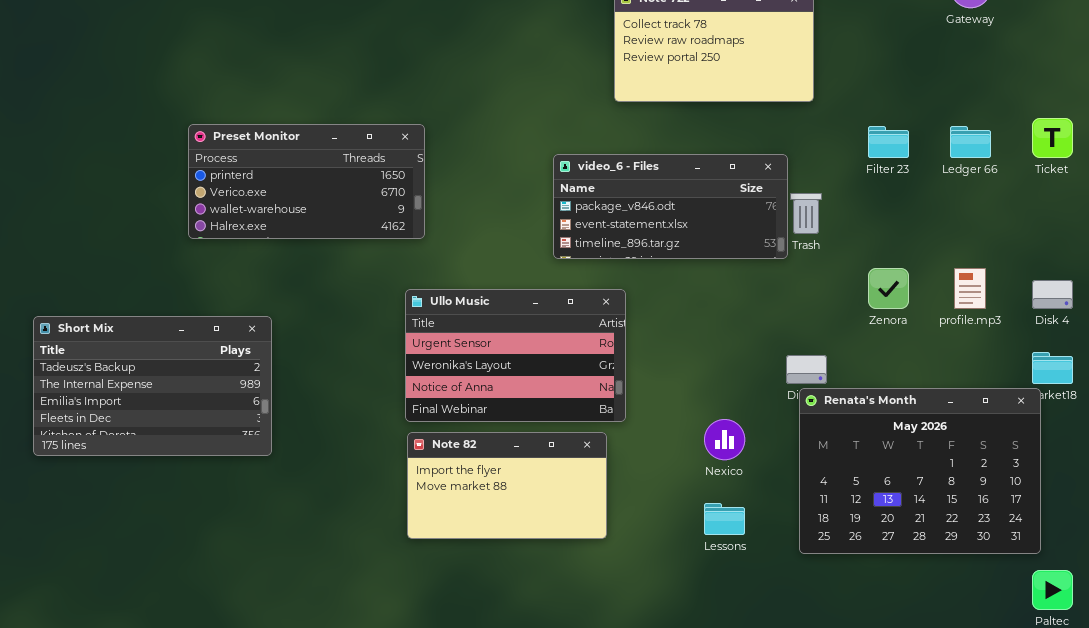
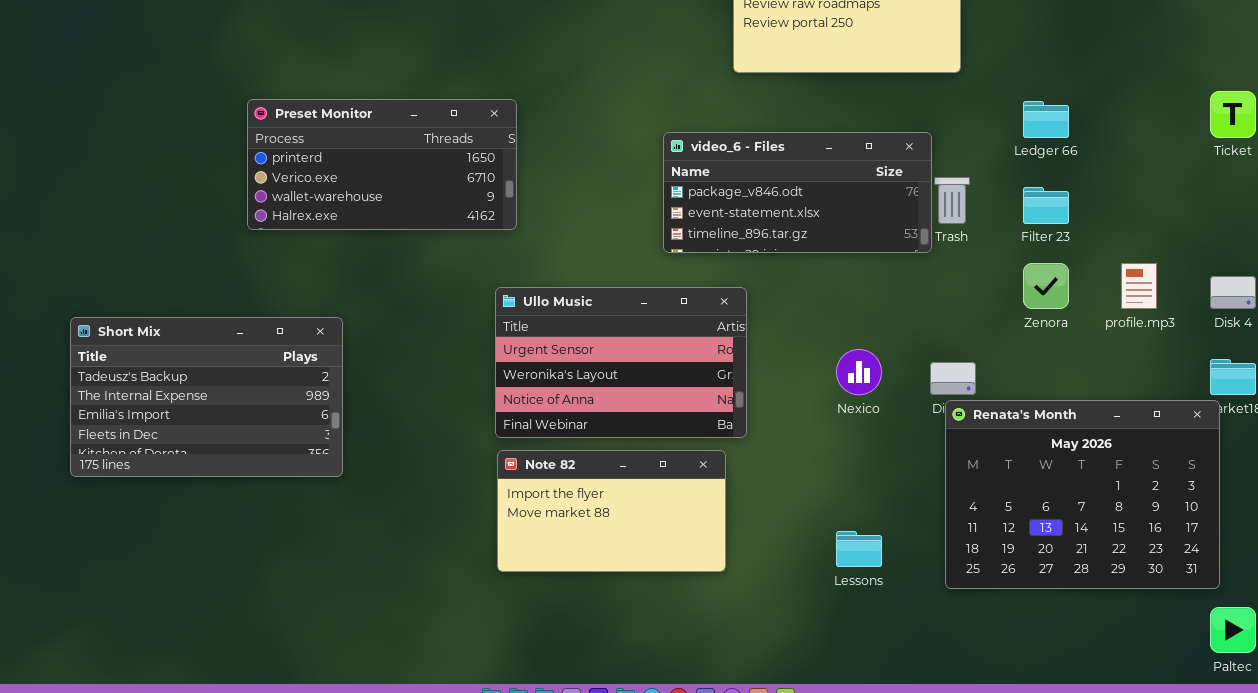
Filter 23: [868,126,909,158] -> [1023,187,1069,224], moved
Ledger 66: [950,126,991,158] -> [1023,101,1069,138], moved
Nexico: [704,419,745,460] -> [836,349,882,395], moved

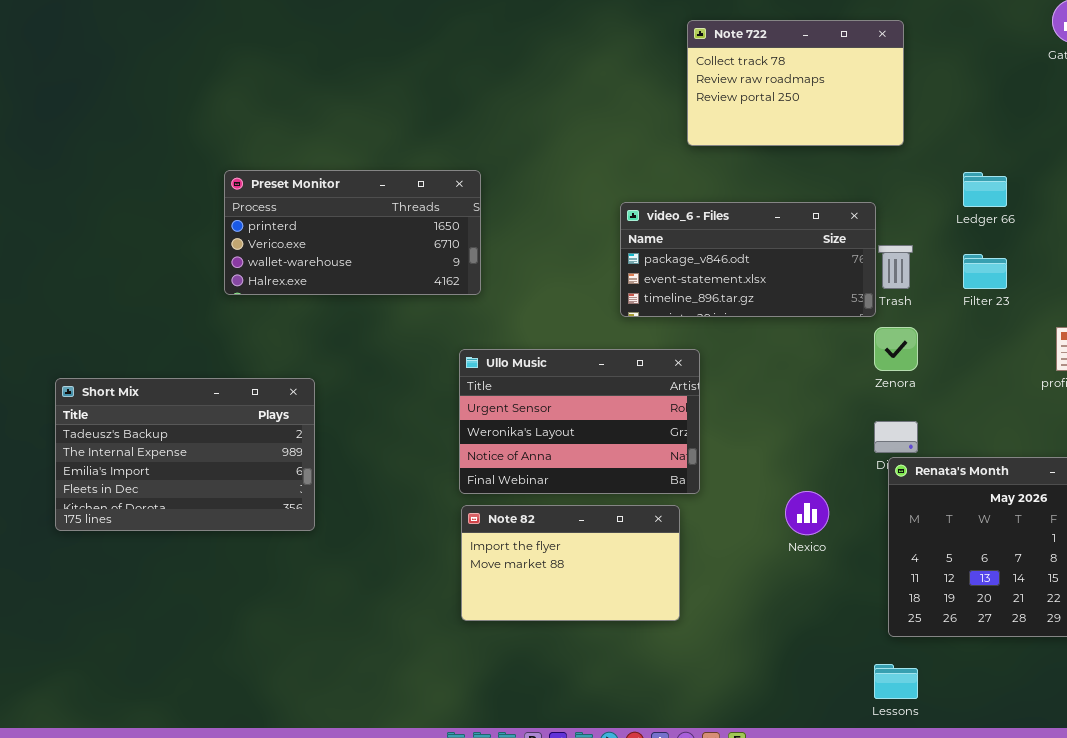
Zenora: [1023,263,1069,309] -> [874,327,918,371], moved
Nexico: [836,349,882,395] -> [785,491,829,535], moved
Lessons: [836,531,882,567] -> [874,664,918,699], moved

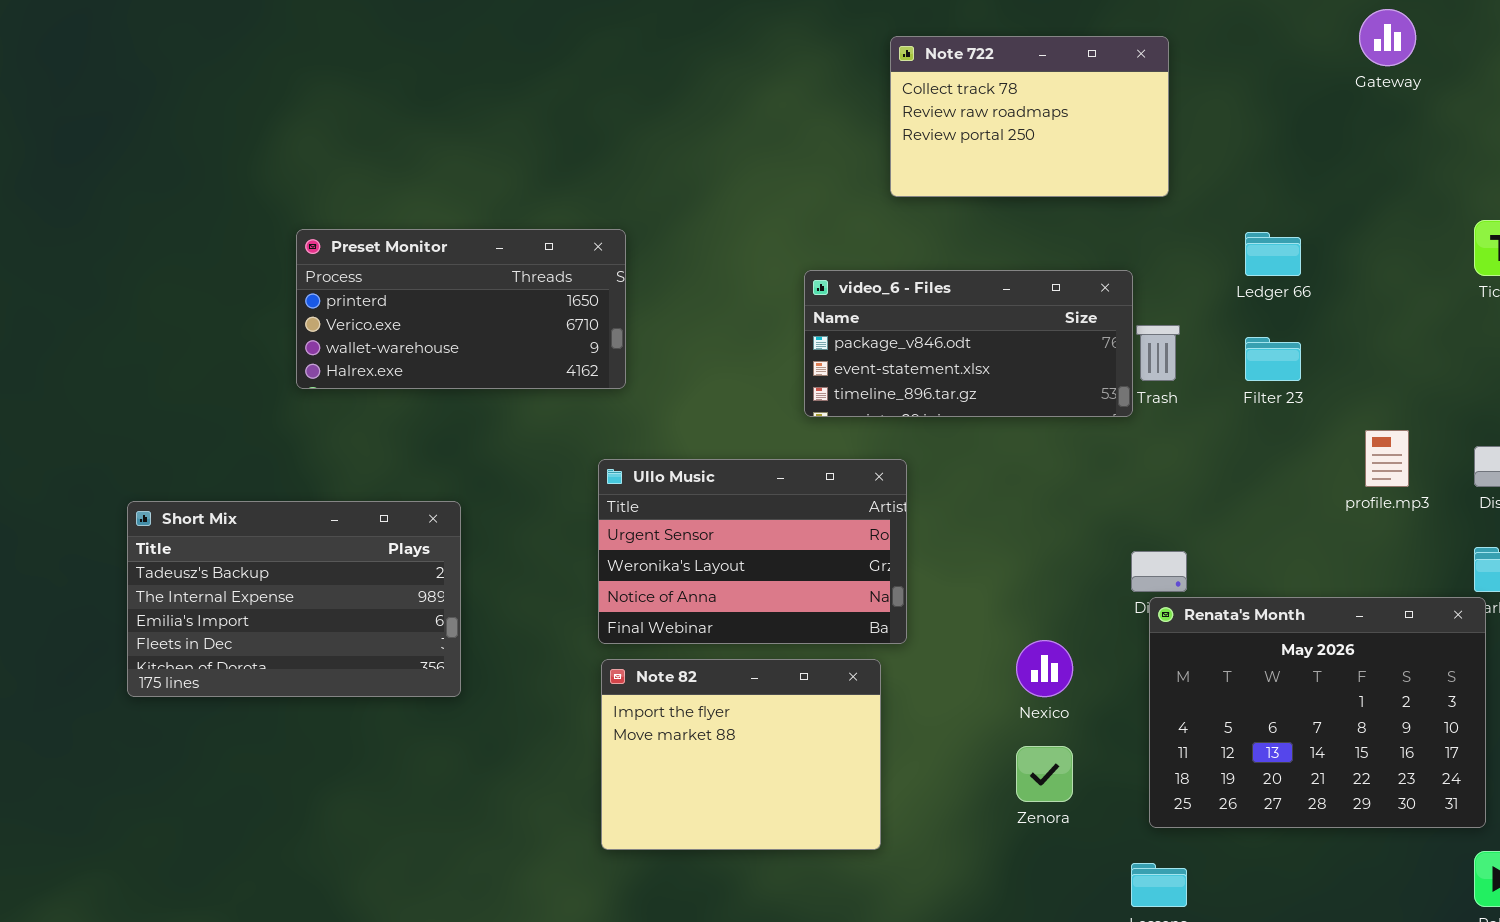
Zenora: [874,327,918,371] -> [1016,746,1073,802], moved
Short Mix: [55,378,315,531] -> [127,501,461,697], moved
Note 82: [461,505,680,621] -> [601,659,881,850], resized

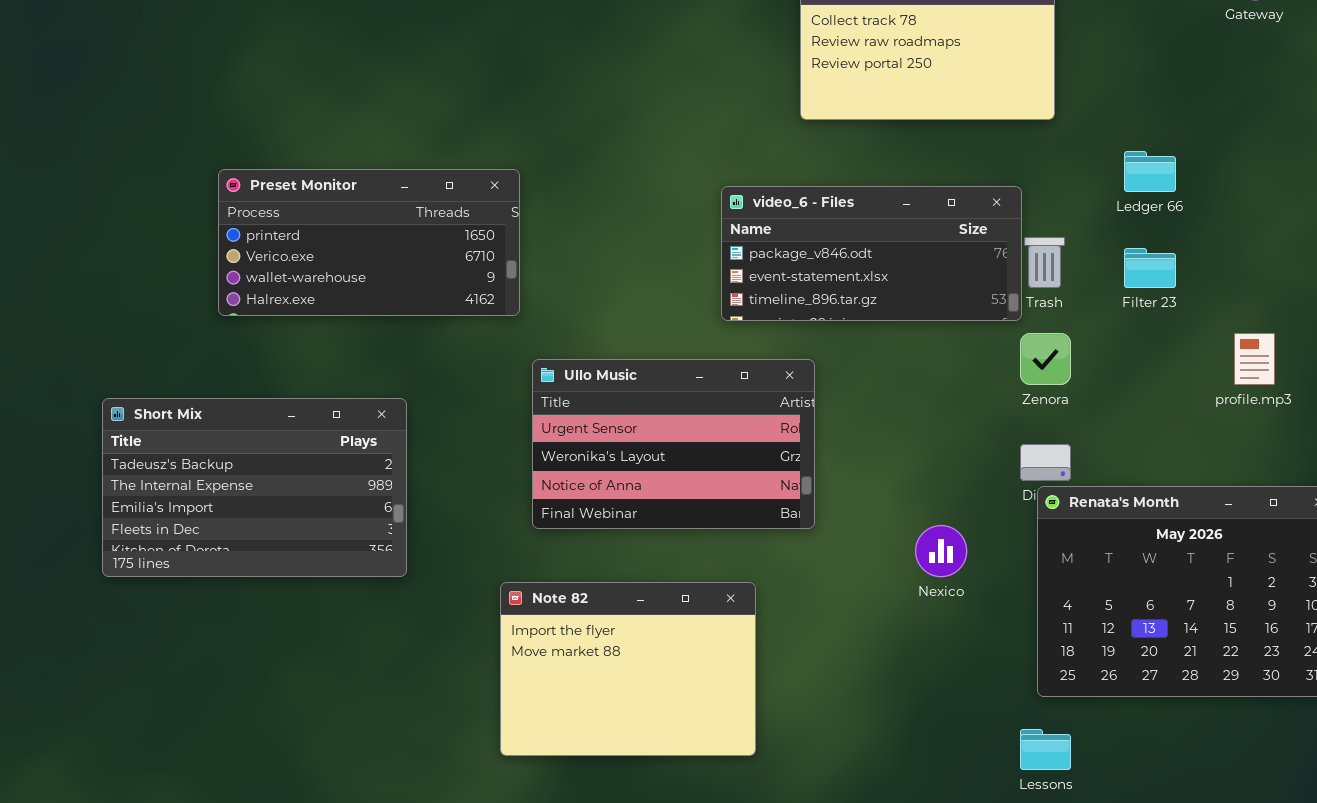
Preset Monitor: [296,229,626,389] -> [218,169,520,316], moved
Note 82: [601,659,881,850] -> [500,582,756,756], moved
Zenora: [1016,746,1073,802] -> [1020,333,1071,385], moved

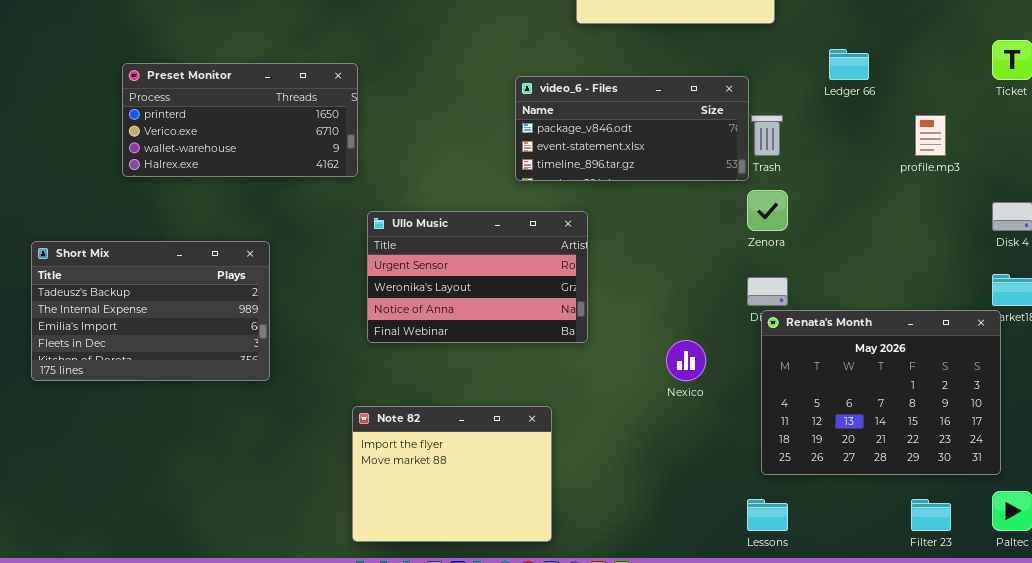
Filter 23: [1124,248,1176,288] -> [911,499,951,531], moved
profile.mp3: [1234,333,1275,385] -> [915,115,946,156], moved
Note 82: [500,582,756,756] -> [352,406,552,542], moved

